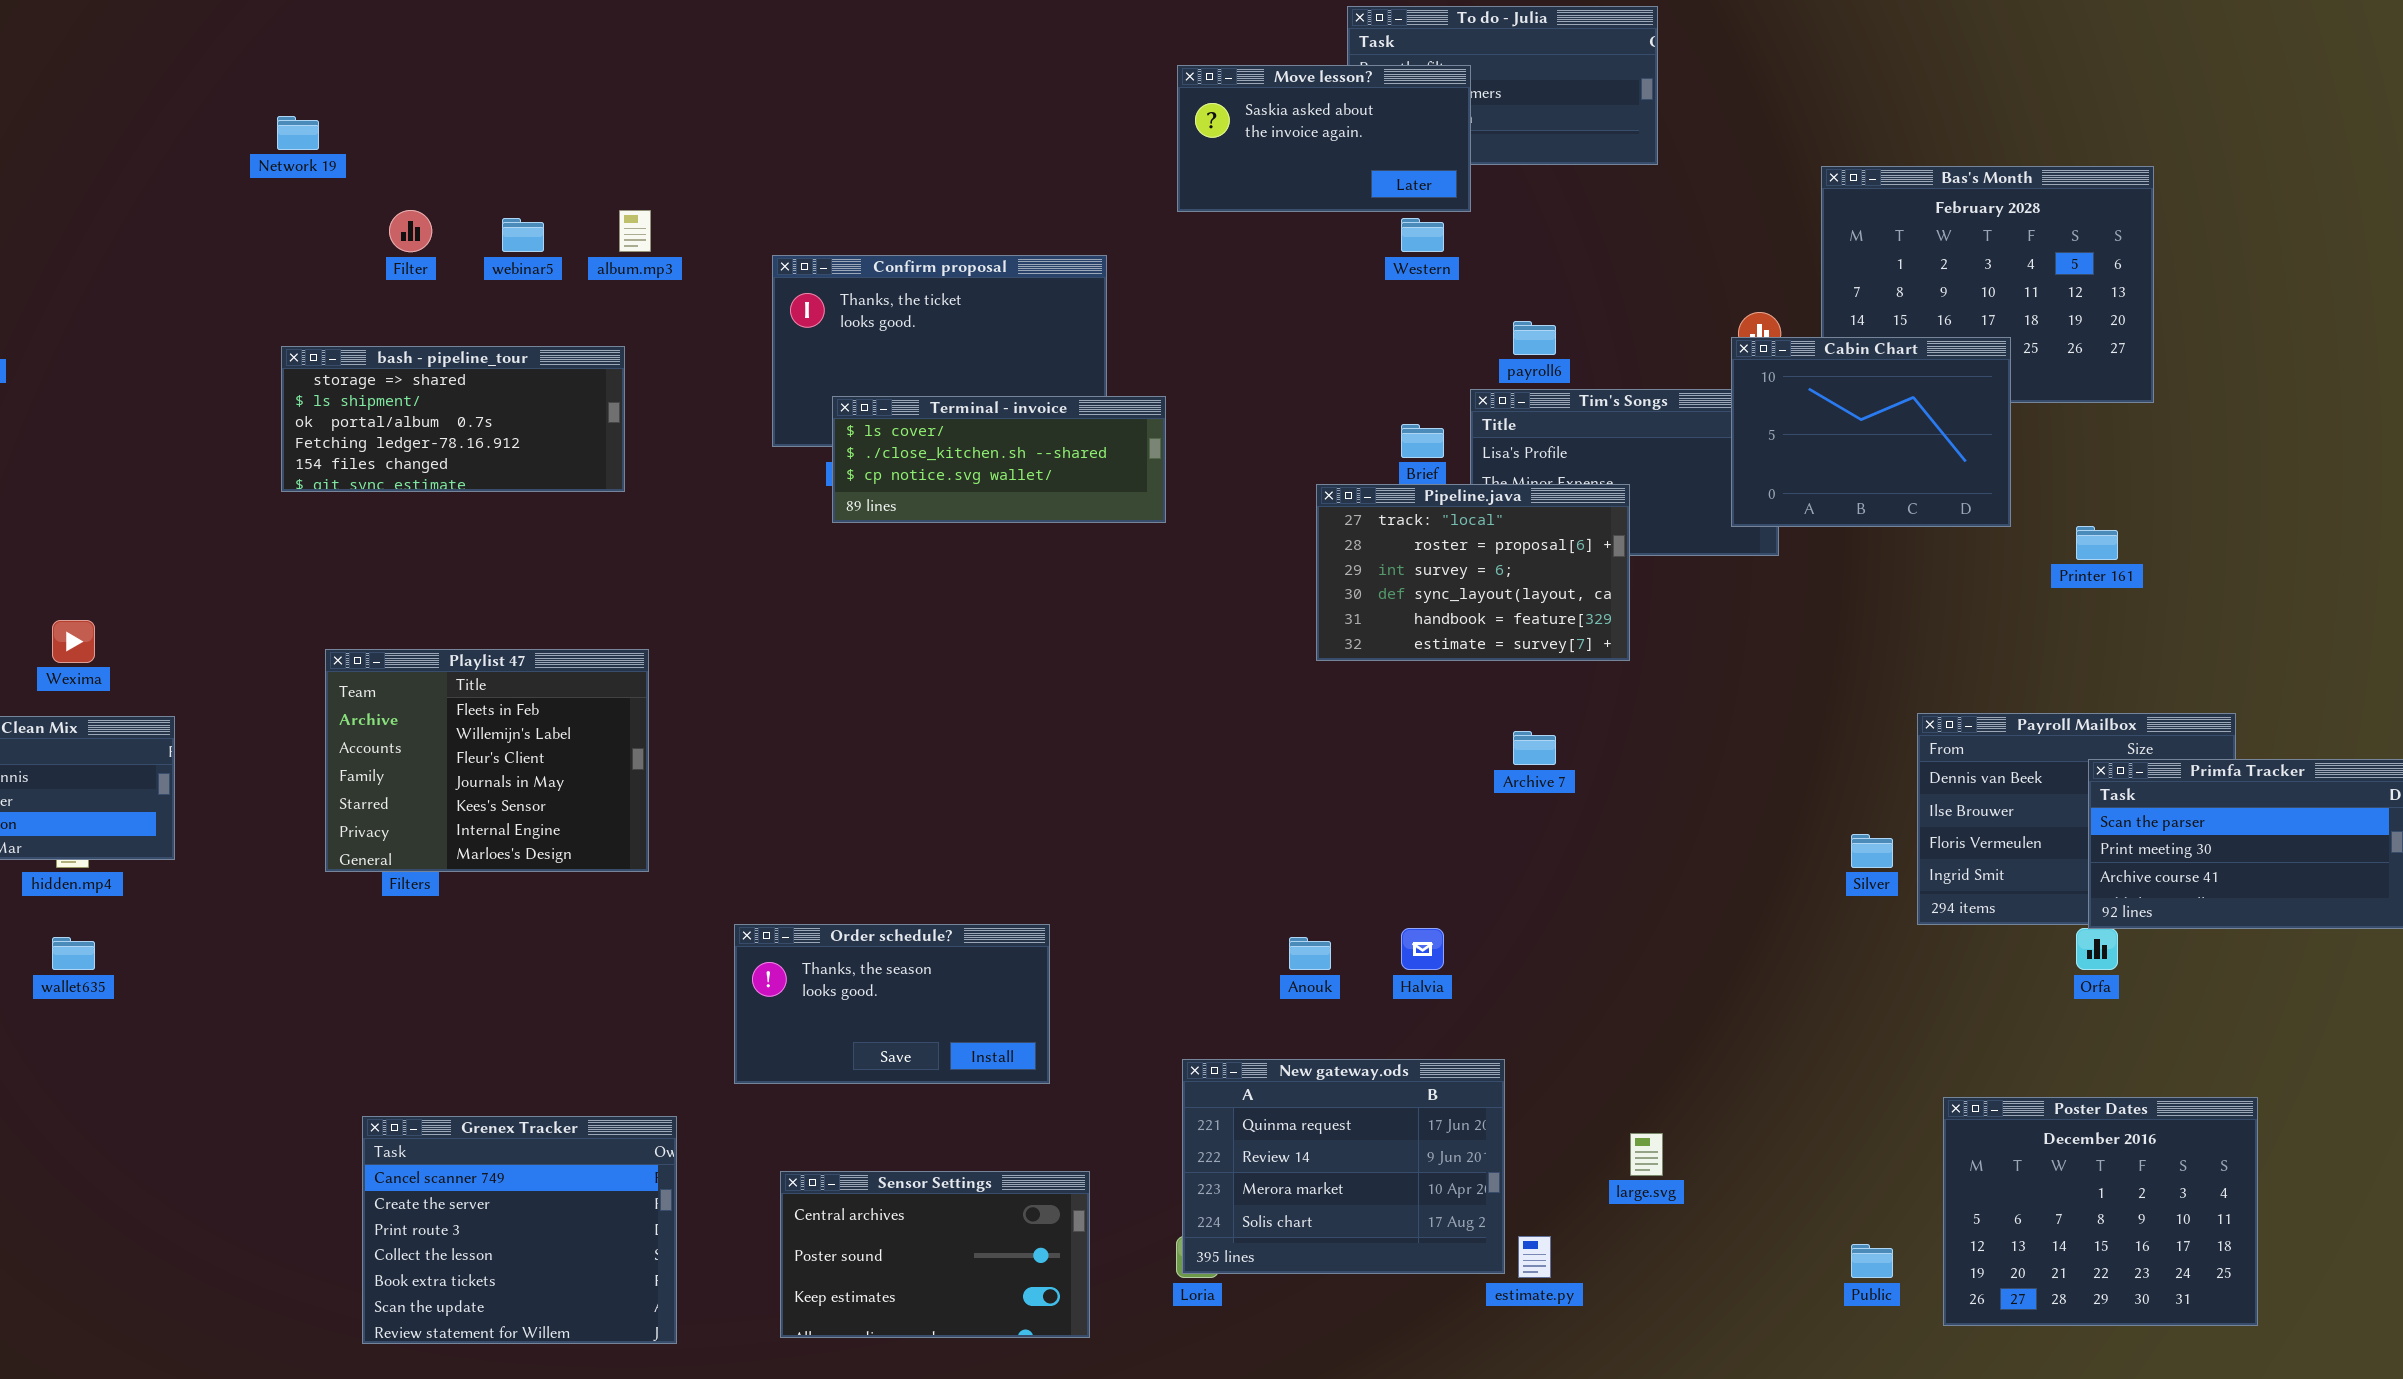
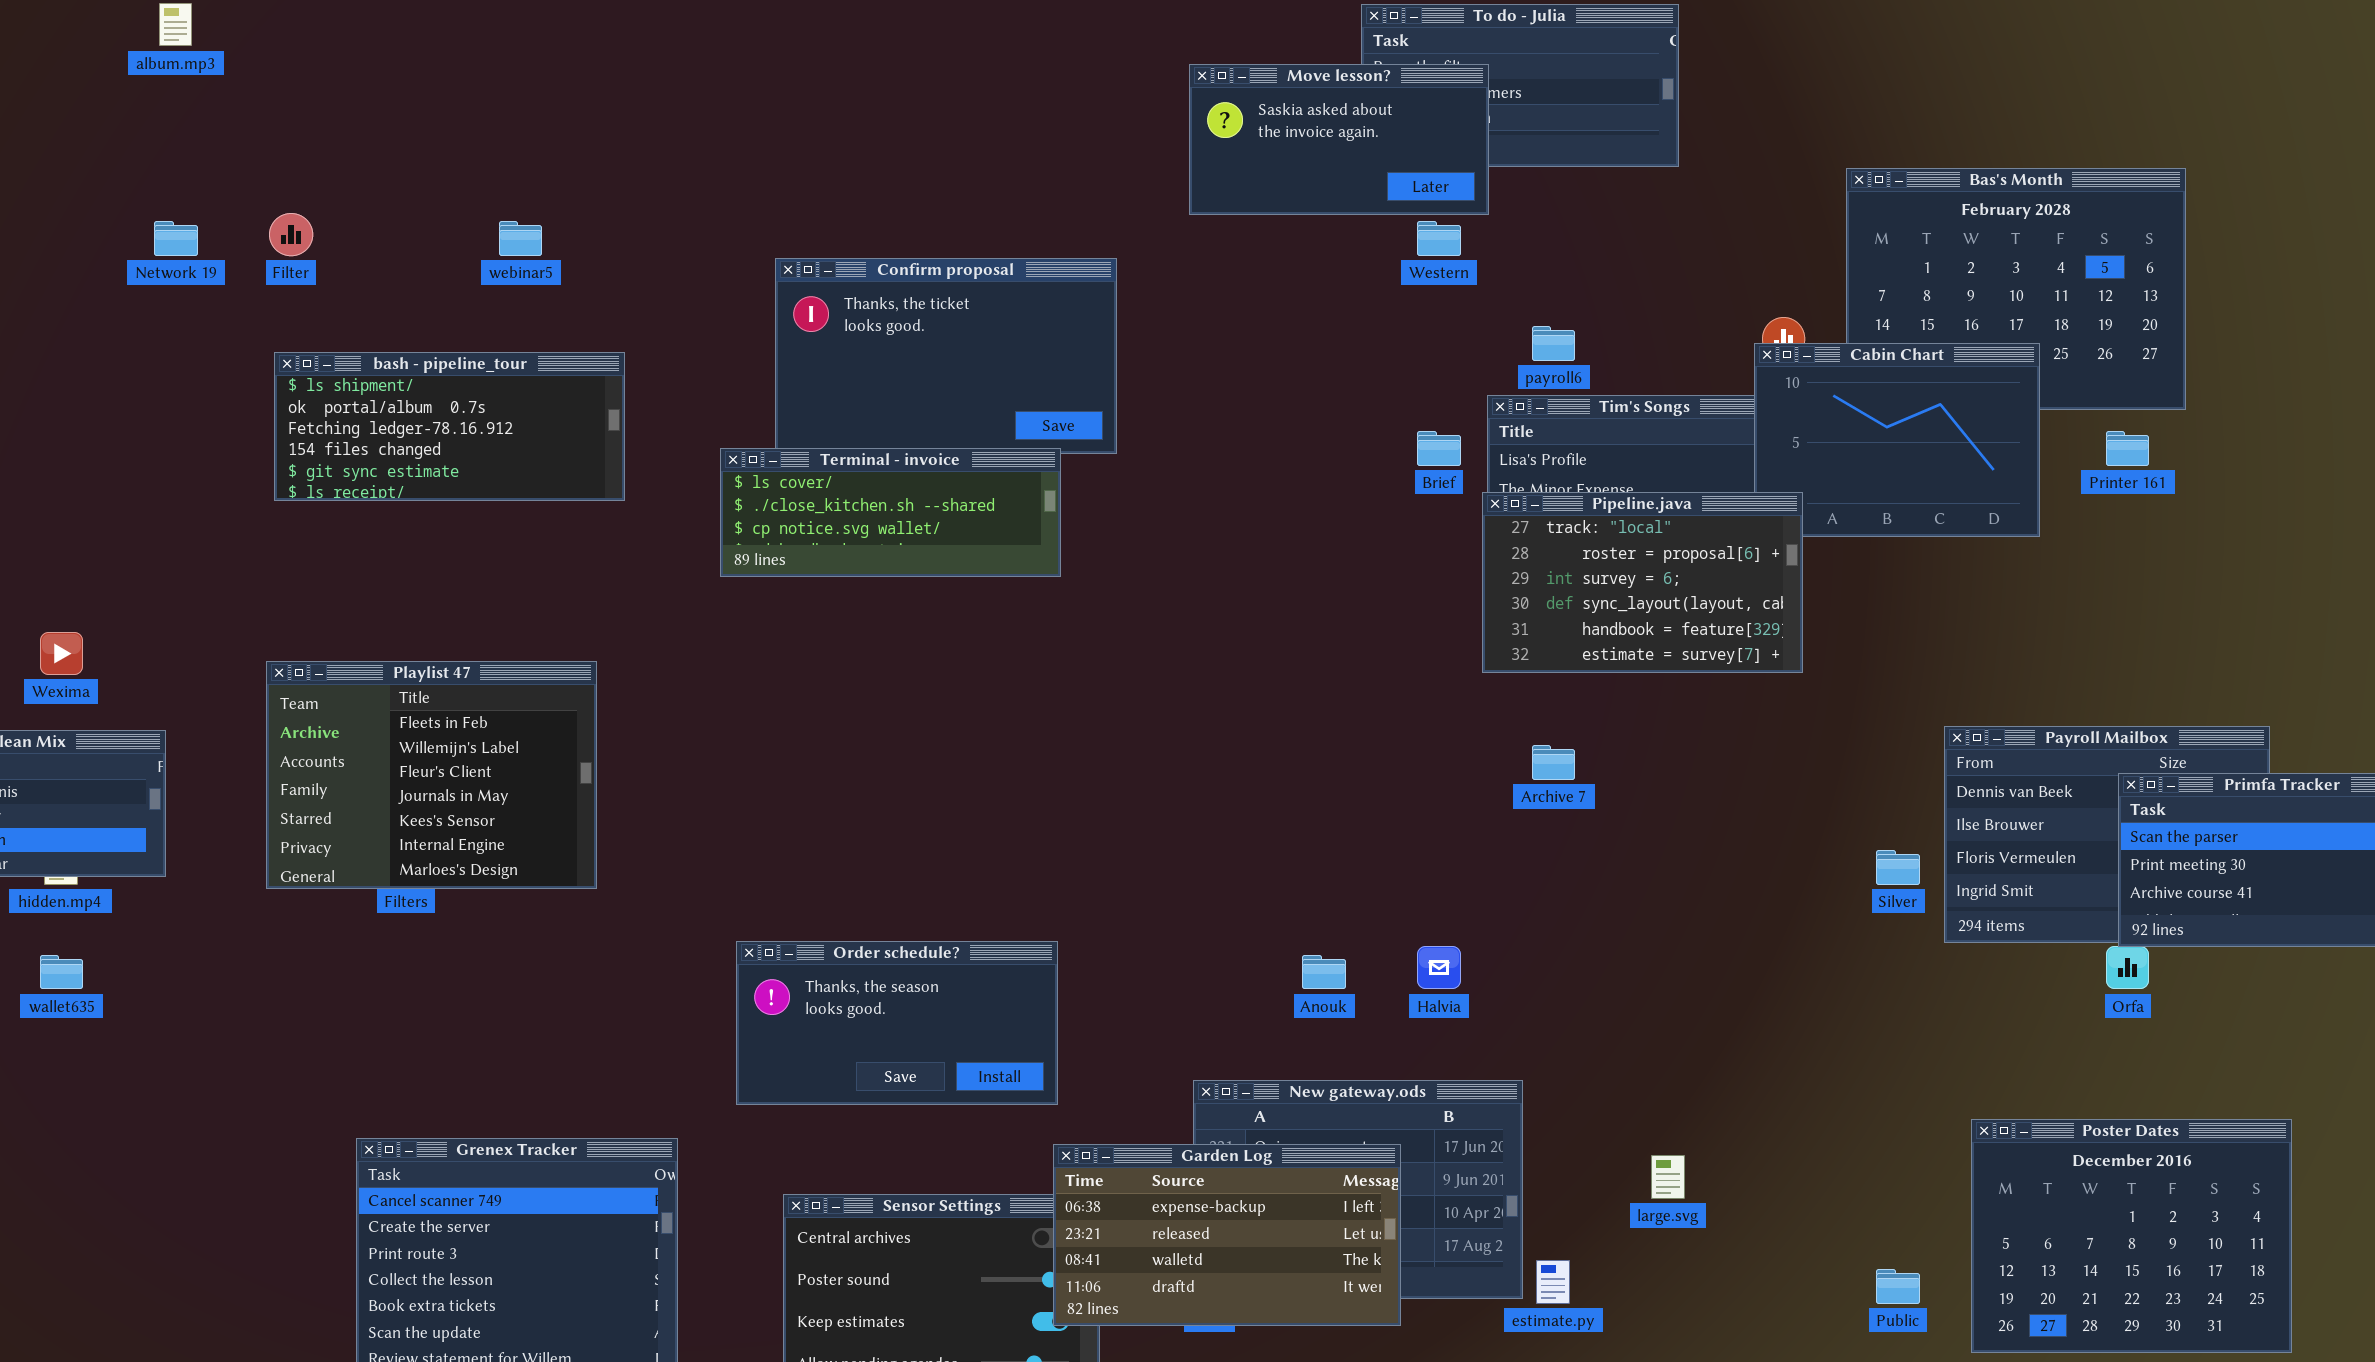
Network 19: [277,116,319,150] -> [154,221,198,256], moved
Filter: [389,210,432,252] -> [269,213,313,256], moved
album.mp3: [619,210,651,252] -> [159,3,192,46], moved
bash - pipeline_tour: [281,346,625,492] -> [274,352,625,501], scrolled down 1 row
Terminal - invoice: [832,396,1166,523] -> [720,448,1061,577], moved
Pipeline.java: [1316,484,1630,661] -> [1482,492,1803,673], moved
Printer 161: [2076,526,2118,560] -> [2106,431,2149,466], moved
Playlist 47: [325,649,649,872] -> [266,661,597,889], moved
Garden Log: none -> [1053,1144,1401,1326], opened

